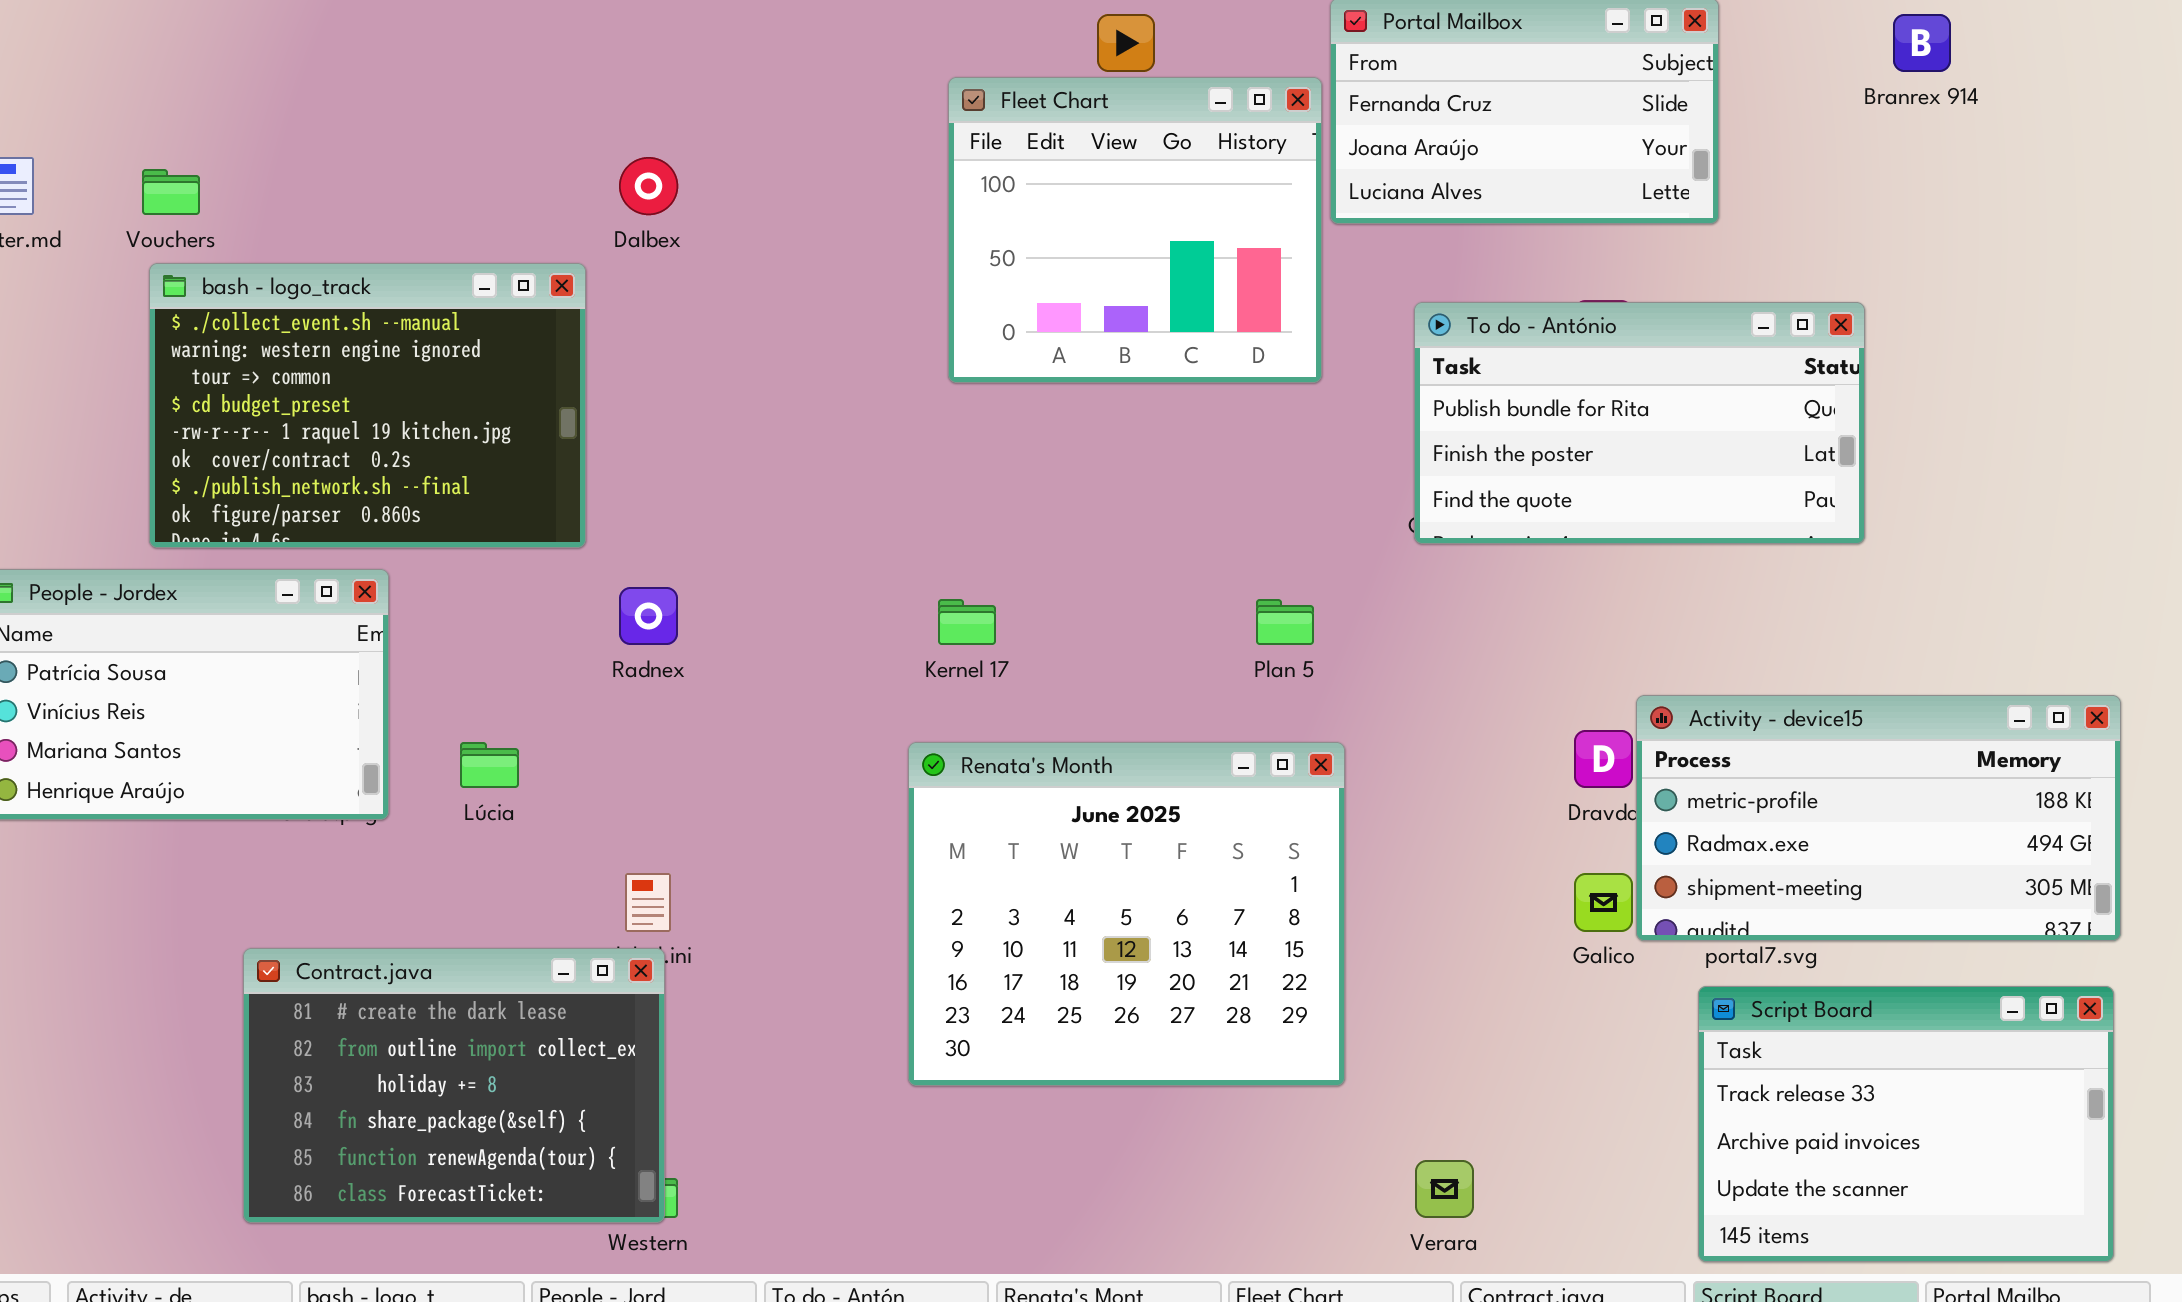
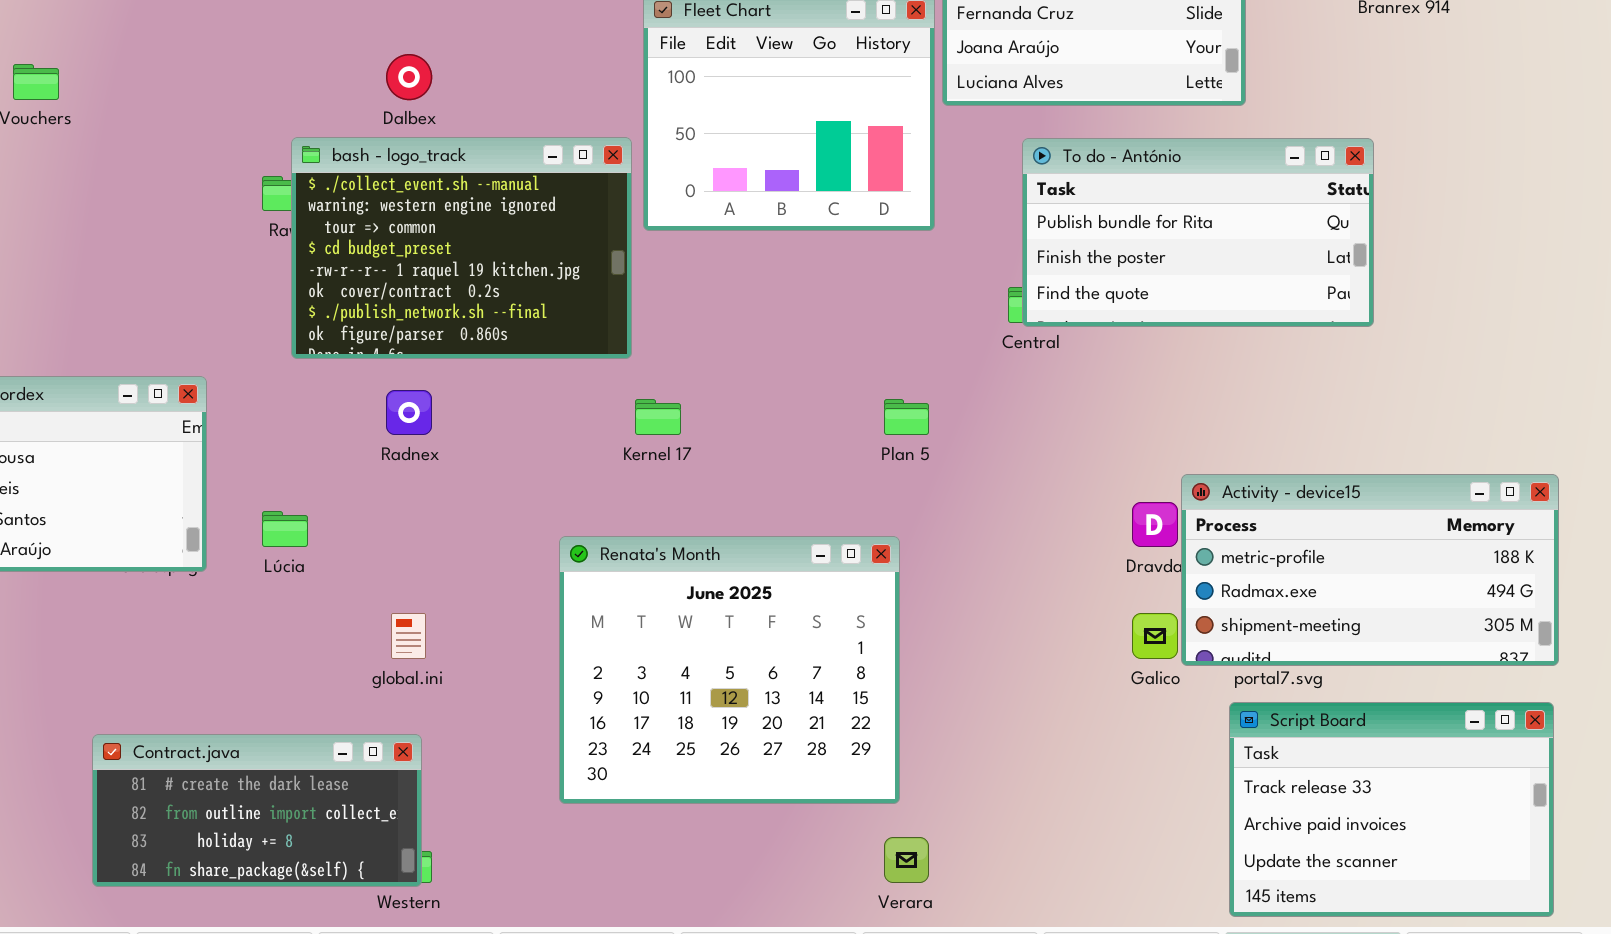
bash - logo_track: [149,263,586,548] -> [291,137,632,359], moved
To do - António: [1414,302,1865,544] -> [1022,138,1374,327], moved
Renata's Month: [908,742,1345,1086] -> [559,536,900,804], moved
Contract.java: [243,948,665,1223] -> [92,734,422,887], resized
Verara: [1415,1160,1474,1218] -> [884,837,929,883], moved

